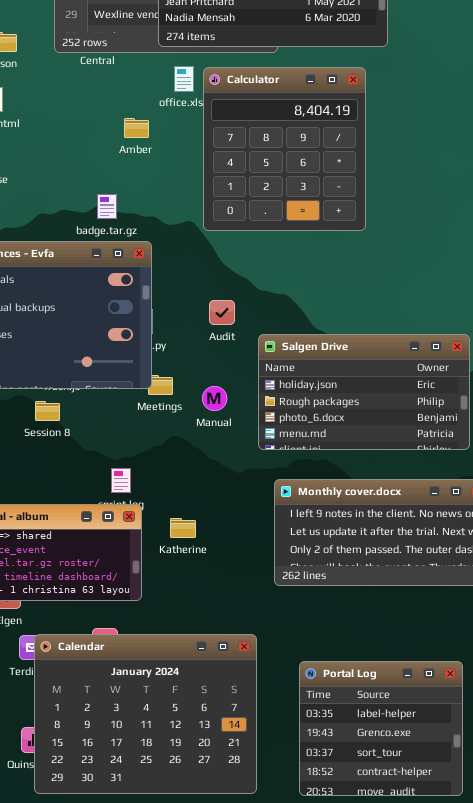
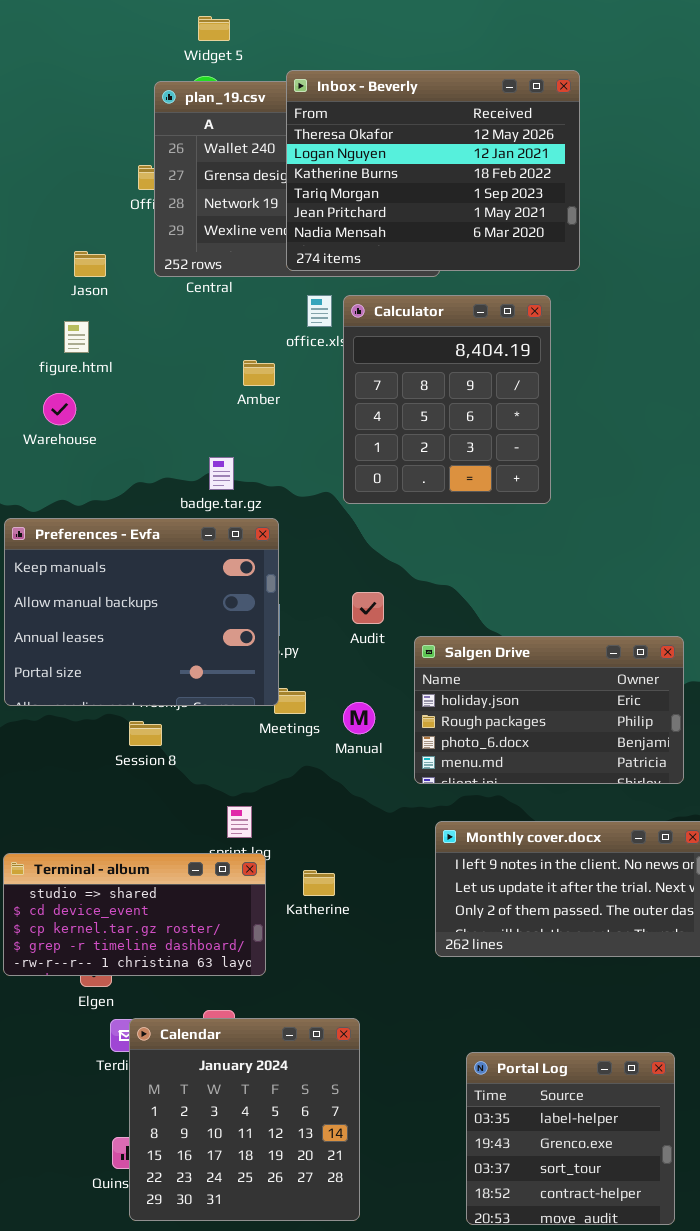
Calendar: [34,634,257,794] -> [129,1018,360,1221], resized

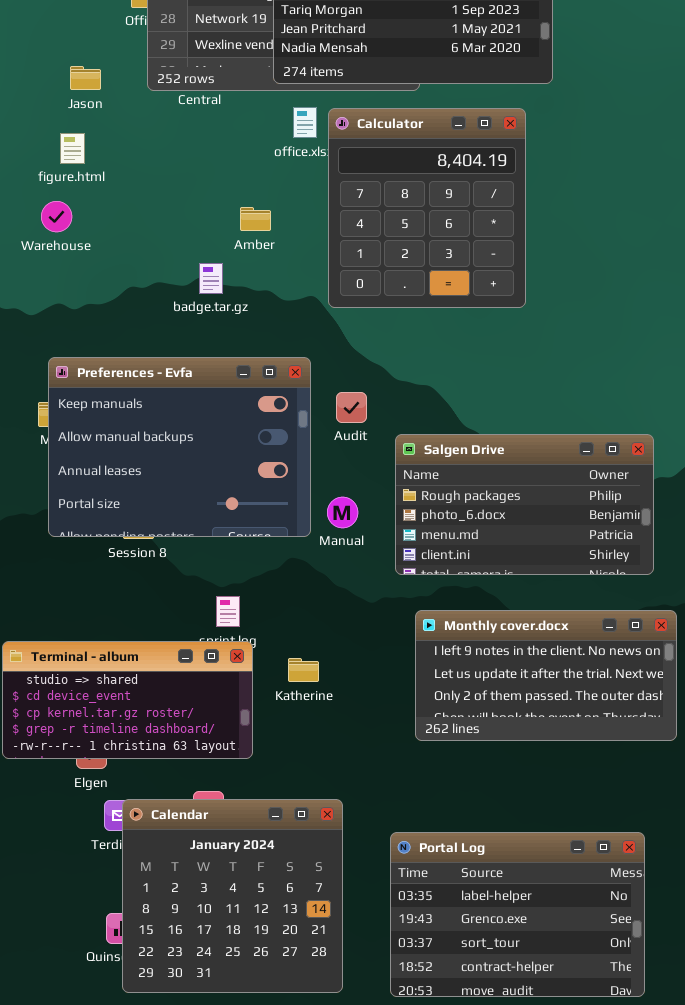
Amber: [243,360,275,386] -> [240,207,271,231], moved
Preferences - Evfa: [4,518,279,706] -> [48,357,311,537], moved
Salgen Drive: [414,636,684,784] -> [395,434,654,575], scrolled down 1 row
Portal Log: [466,1052,675,1225] -> [390,832,645,997], resized

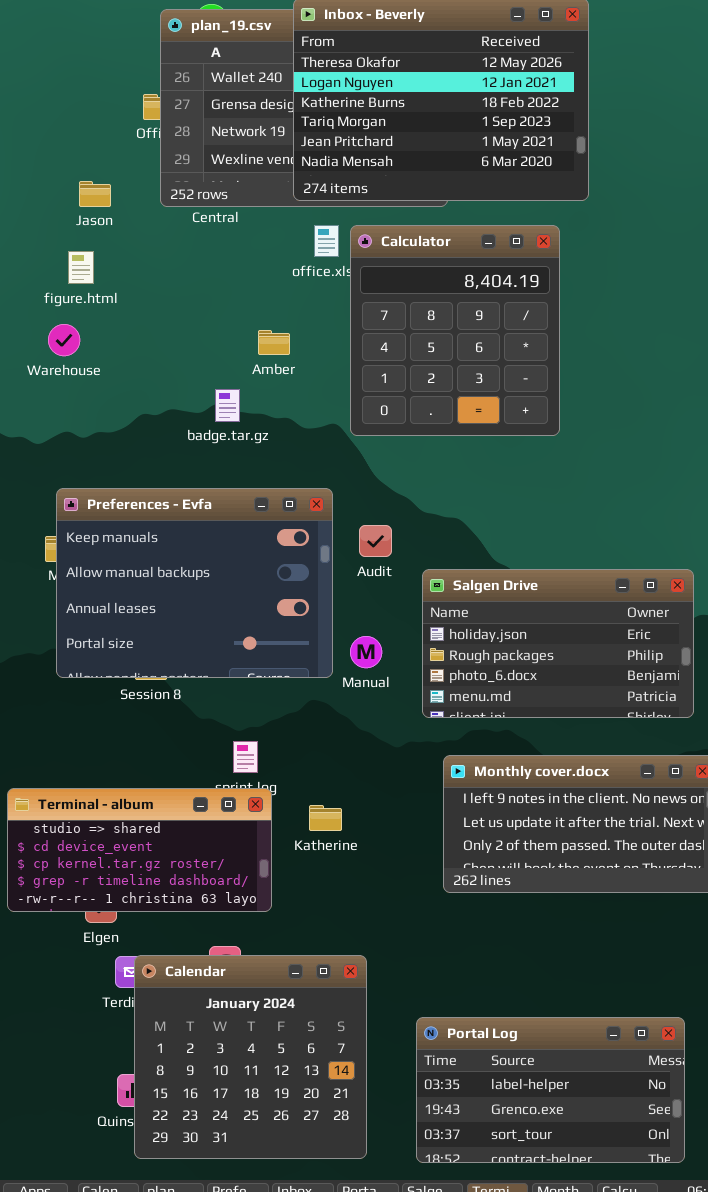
Salgen Drive: [395,434,654,575] -> [422,569,694,718], scrolled up 1 row
Portal Log: [390,832,645,997] -> [416,1017,685,1163], resized

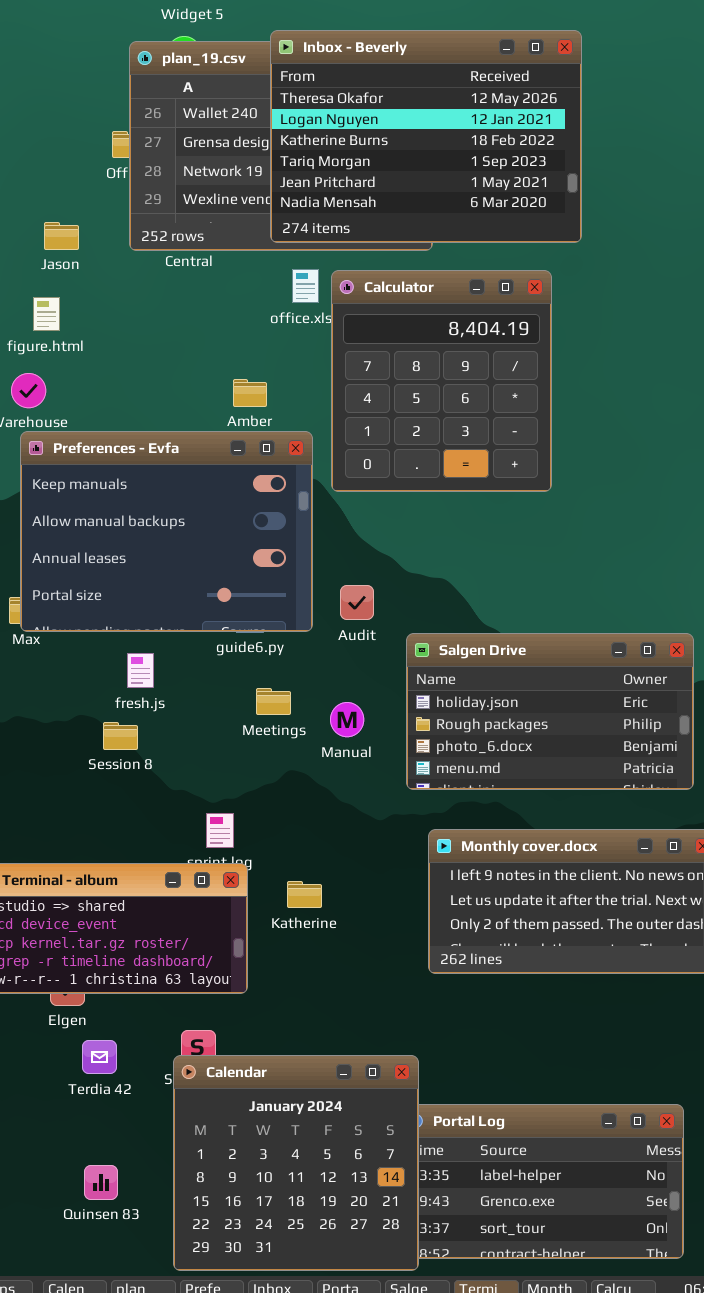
Preferences - Evfa: [56,488,333,678] -> [20,431,313,632], moved
Calendar: [134,955,367,1159] -> [173,1055,419,1271], moved

